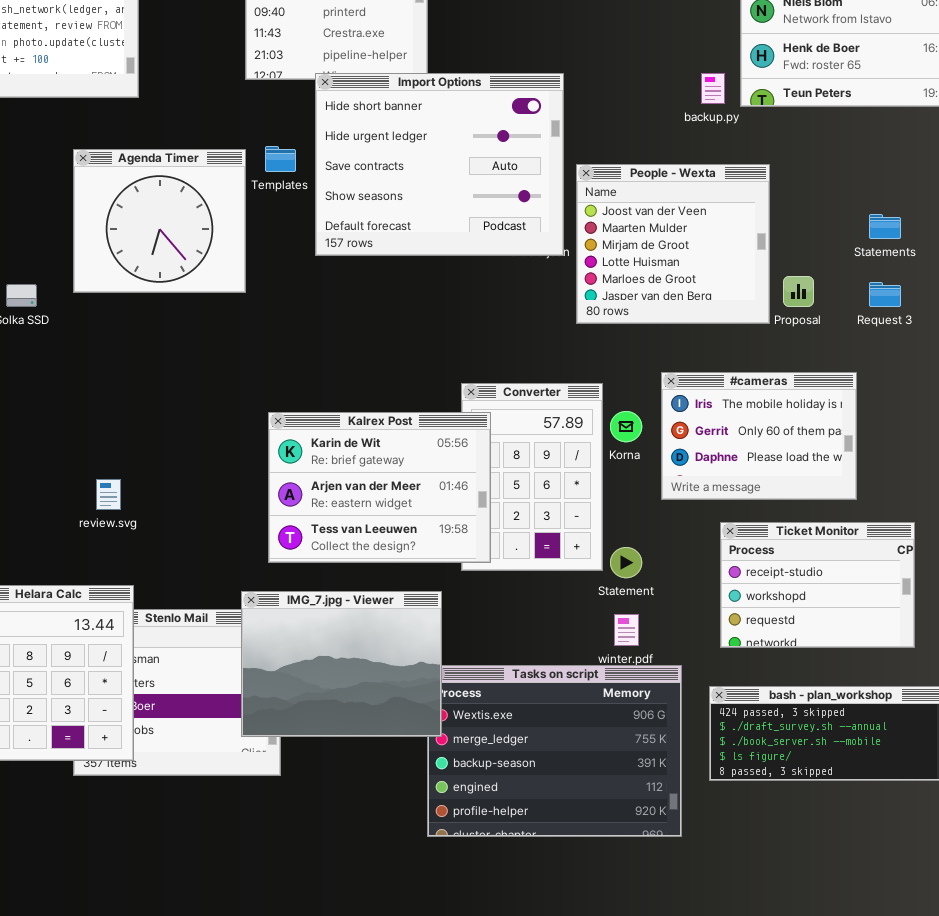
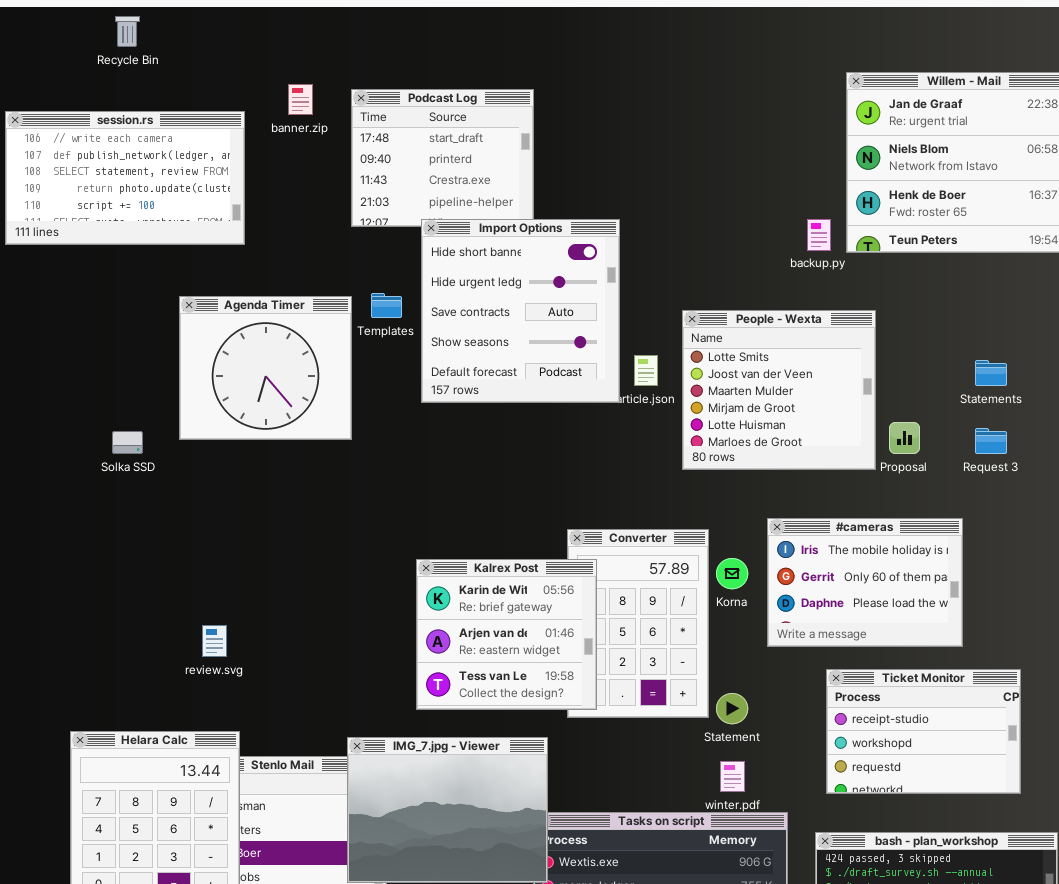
Import Options: [315,73,564,256] -> [421,219,620,403], resized
People - Wexta: [576,164,770,324] -> [682,310,876,470], scrolled up 1 row
Kalrex Post: [268,412,491,563] -> [416,559,597,710], resized

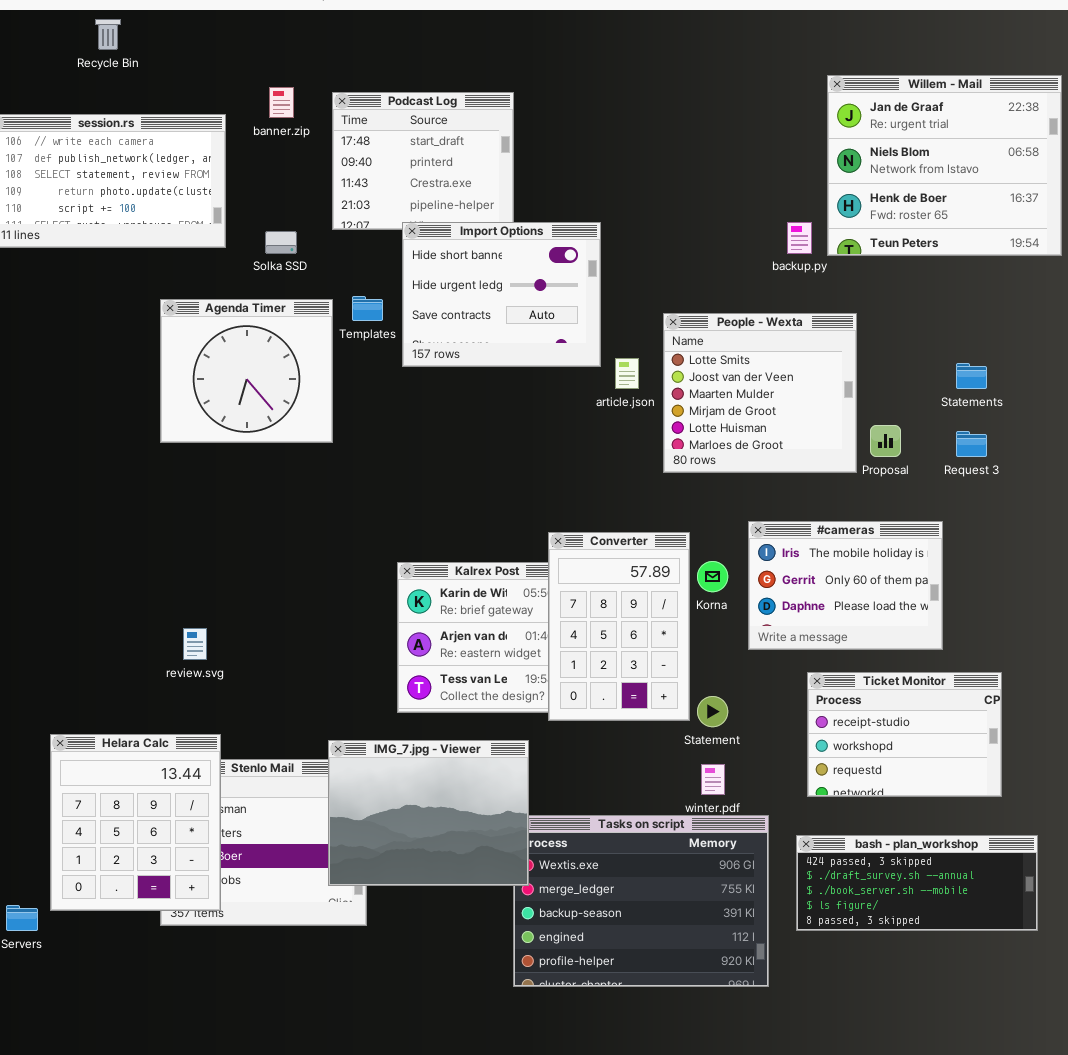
Import Options: [421,219,620,403] -> [402,222,601,367], resized
Solka SSD: [112,431,143,454] -> [265,231,297,254], moved
Converter: [567,529,709,718] -> [548,532,690,721], raised

